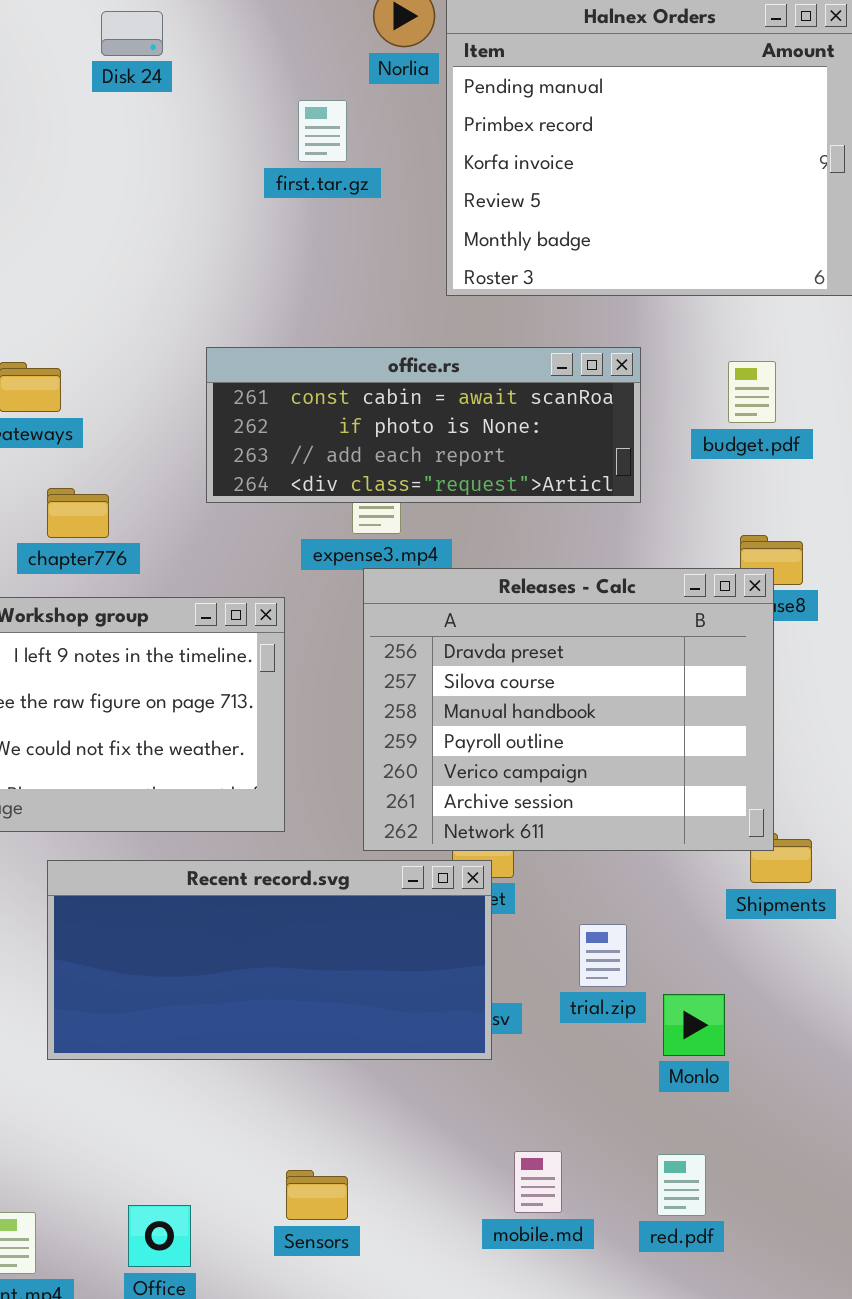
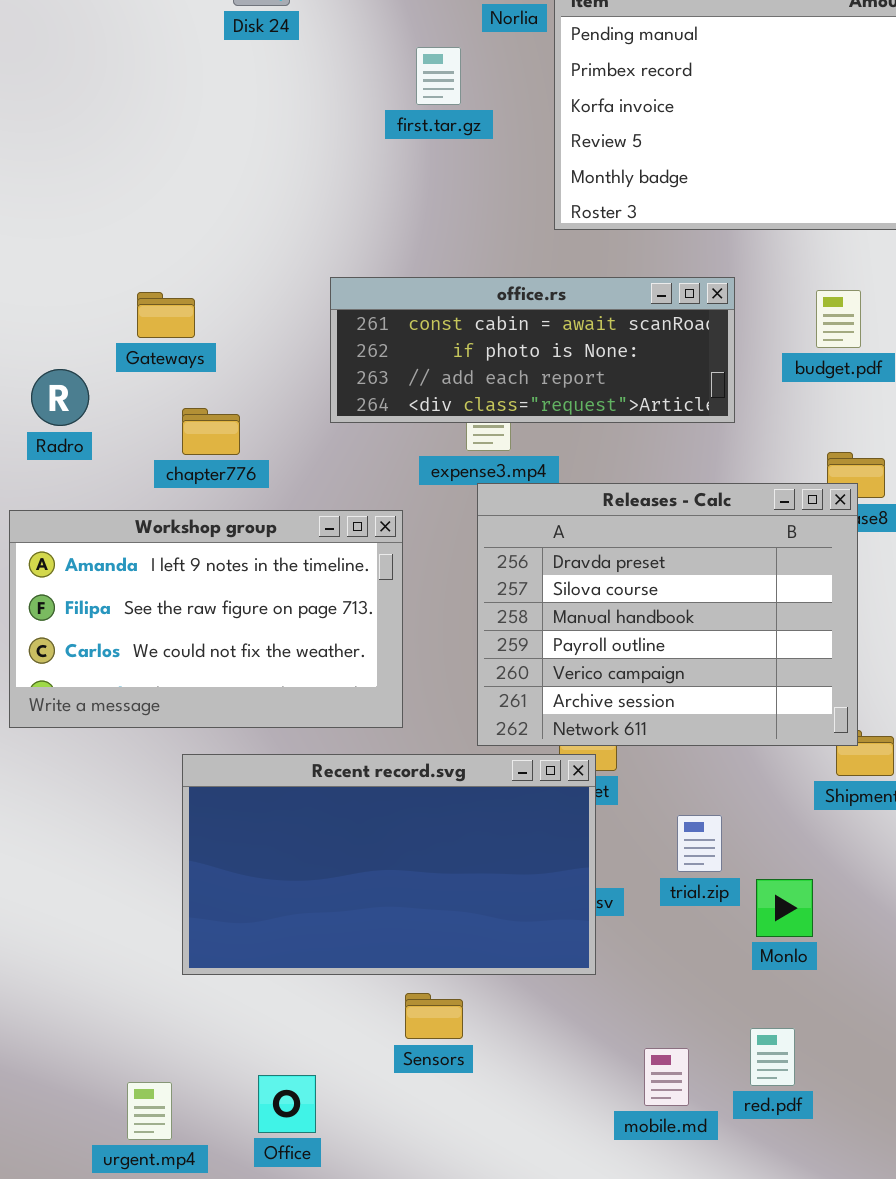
Recent record.svg: [47,860,492,1060] -> [182,754,596,975], resized
mobile.md: [514,1151,562,1213] -> [644,1048,689,1106], moved
Sensors: [286,1170,348,1220] -> [405,993,463,1039], moved

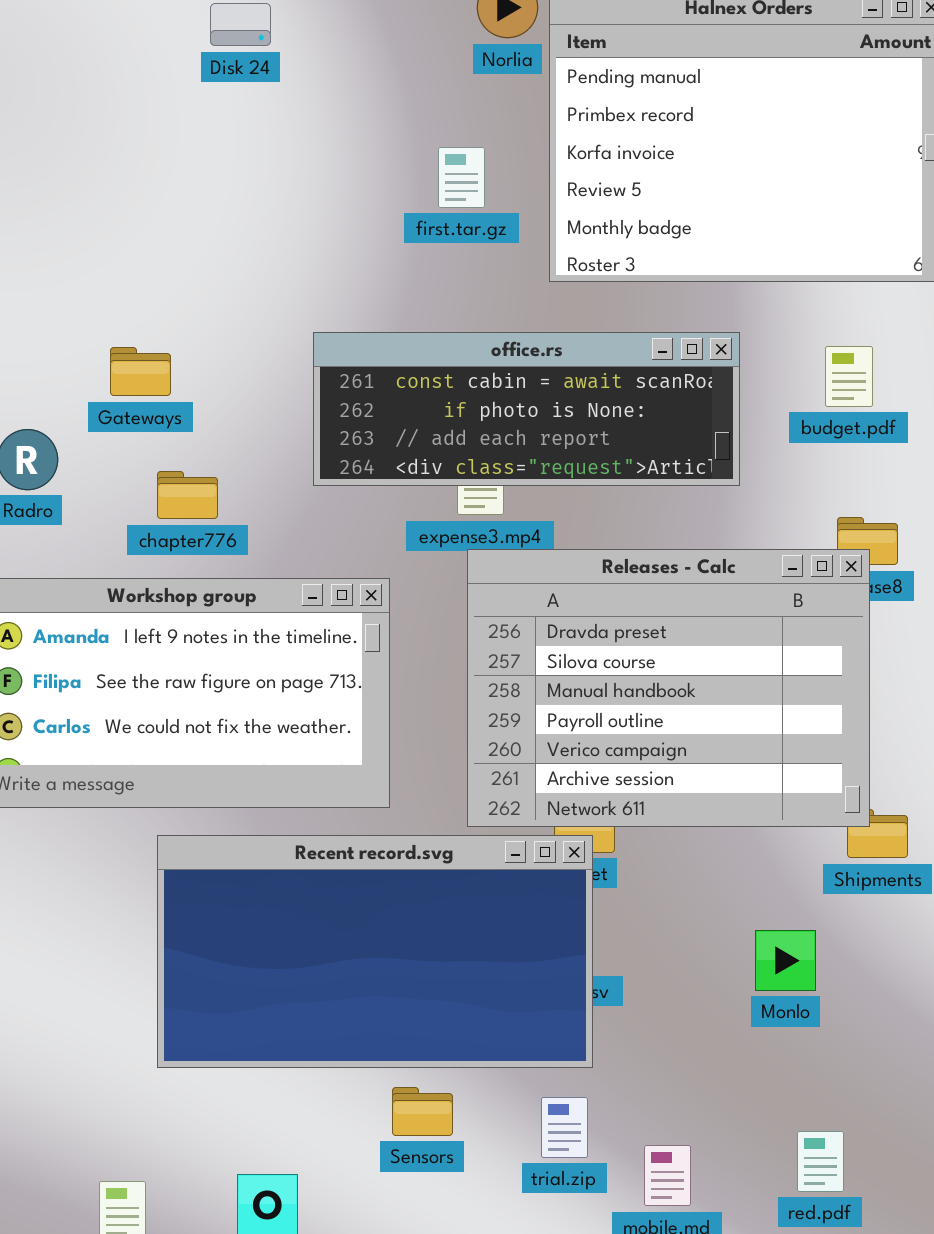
first.tar.gz: [416,47,461,105] -> [438,147,485,208], moved
trial.zip: [677,815,722,872] -> [541,1097,588,1158], moved
Monlo: [756,879,813,937] -> [755,930,816,991], moved
red.pdf: [750,1028,795,1086] -> [797,1131,844,1192], moved

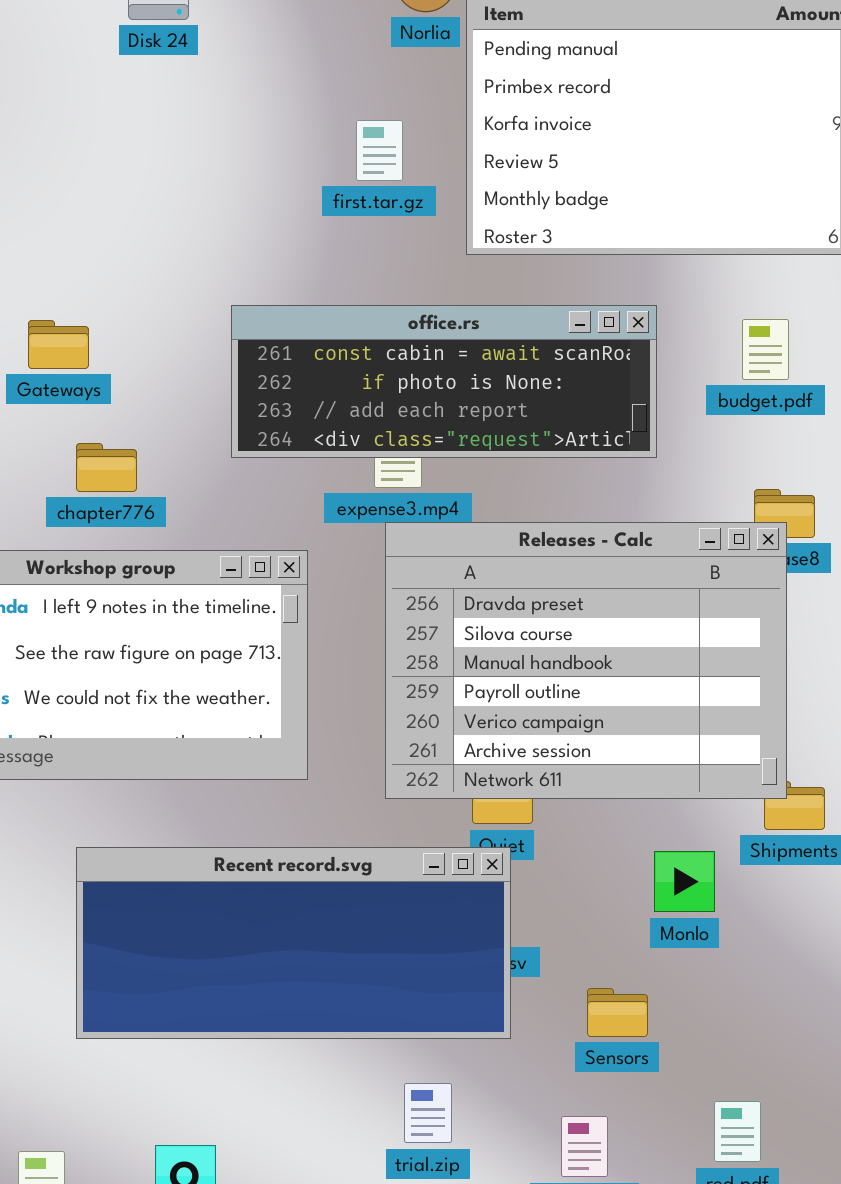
Recent record.svg: [157,835,593,1068] -> [76,847,511,1039], resized
Monlo: [755,930,816,991] -> [654,851,715,912], moved
Sensors: [392,1087,453,1136] -> [587,988,648,1037], moved
trial.zip: [541,1097,588,1158] -> [404,1083,452,1143], moved

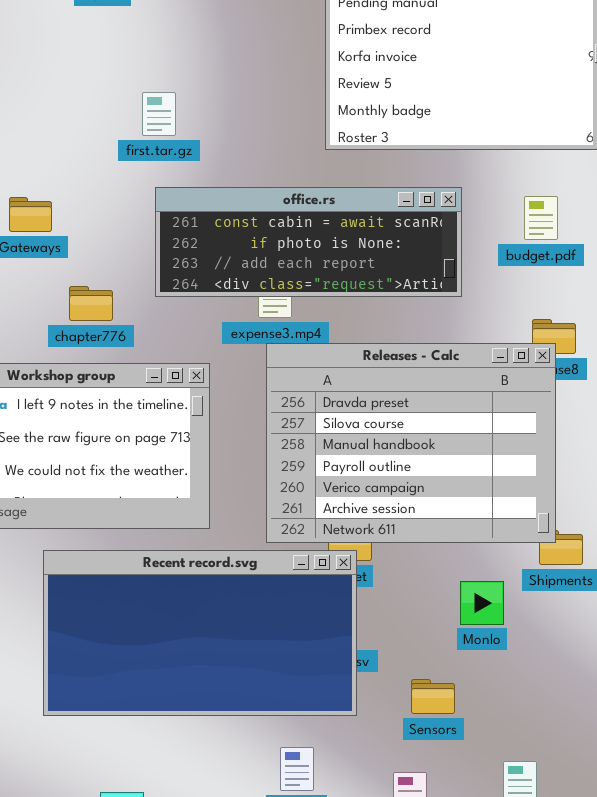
first.tar.gz: [356,120,403,181] -> [142,92,176,136], moved
chapter776: [76,443,137,492] -> [69,286,113,321], moved
Recent record.svg: [76,847,511,1039] -> [43,550,357,716], resized

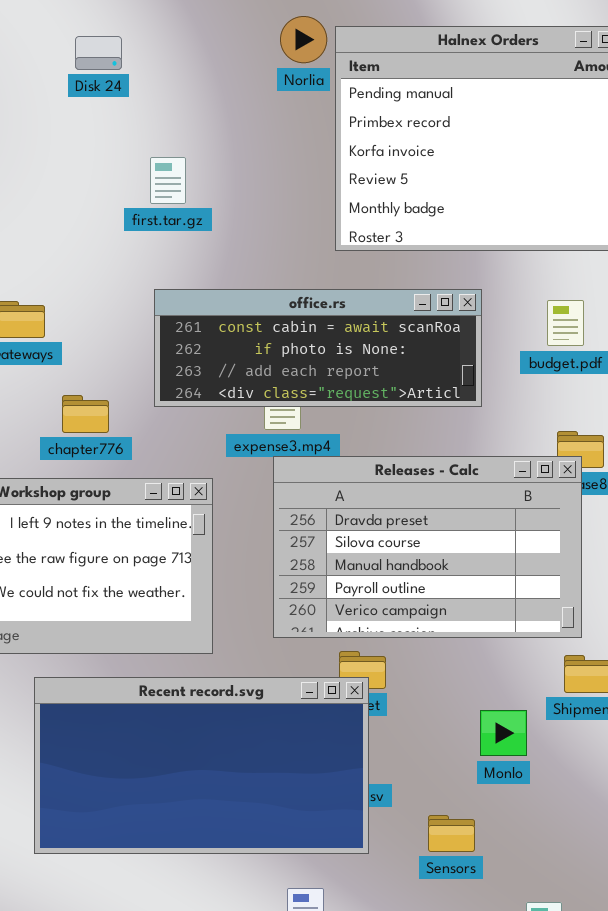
first.tar.gz: [142,92,176,136] -> [150,157,186,204], moved
Releases - Calc: [266,343,556,543] -> [273,456,582,638], resized

